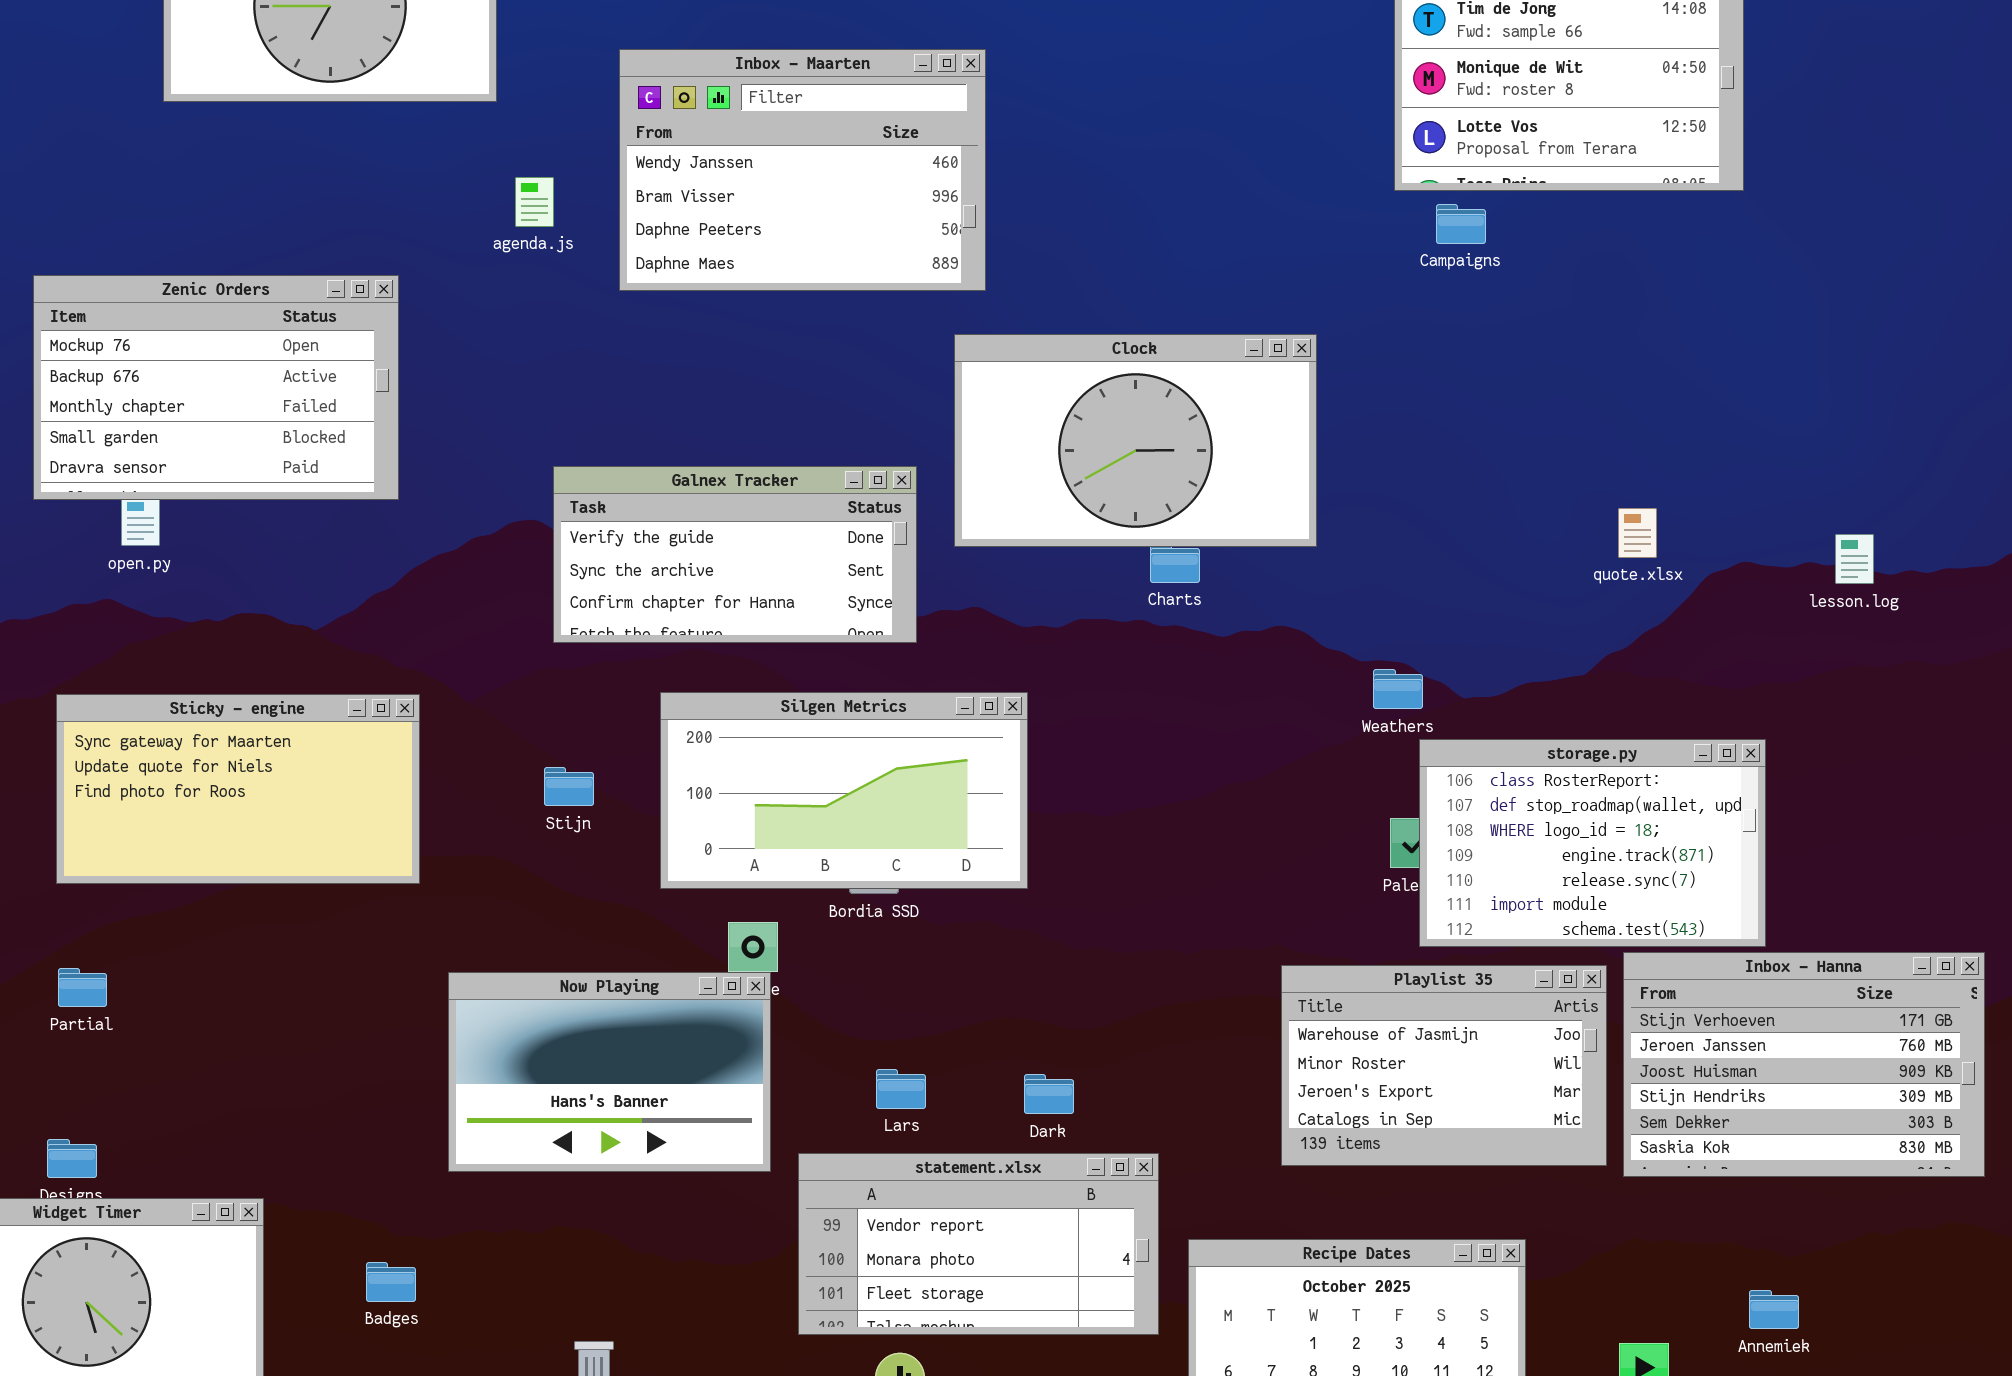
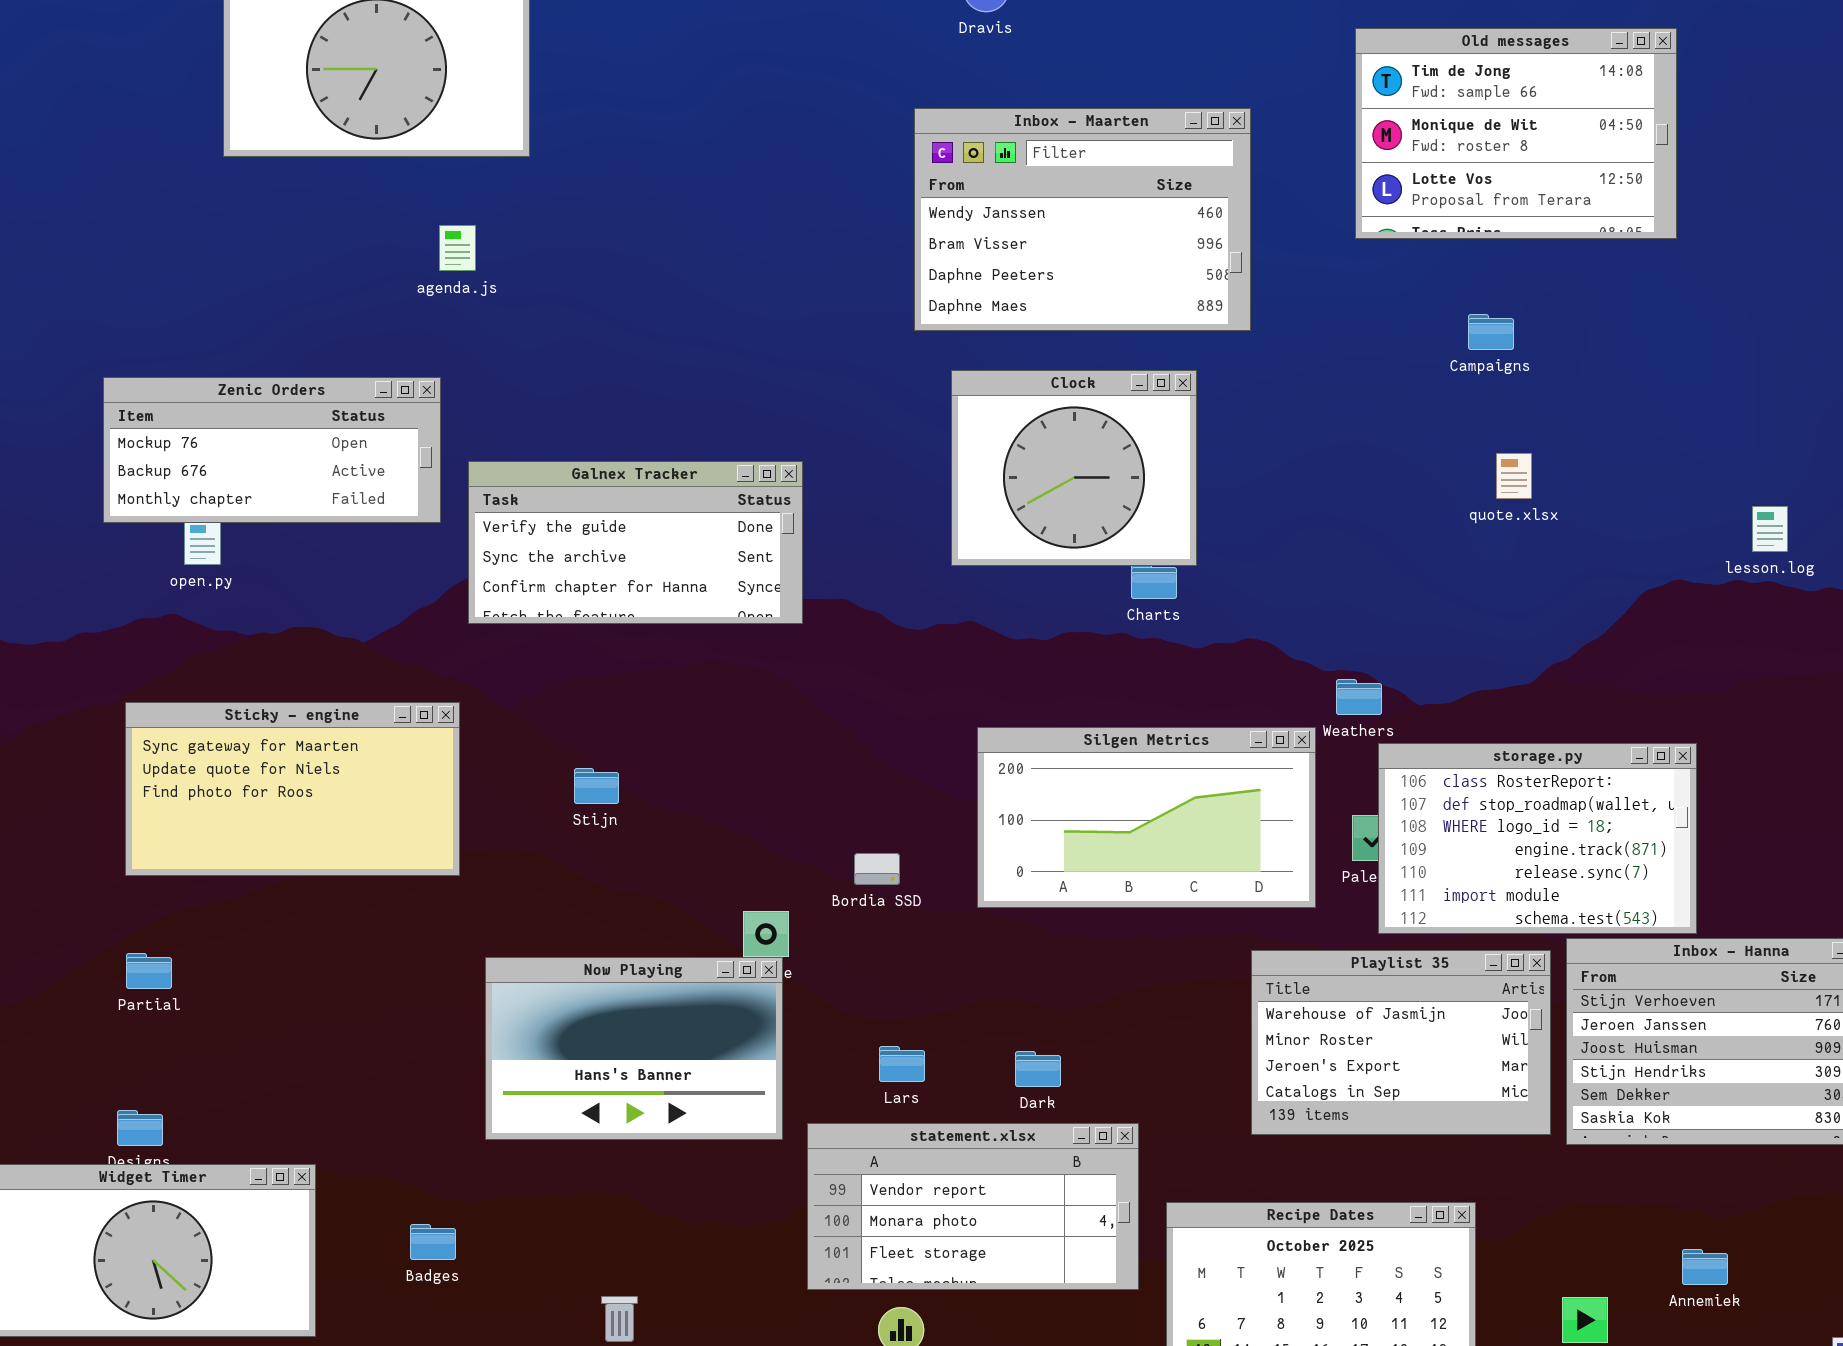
Inbox - Maarten: [619,49,986,291] -> [914,108,1251,331], moved
agenda.js: [515,177,554,227] -> [439,225,476,271], moved
Campaigns: [1436,204,1486,244] -> [1468,314,1514,350], moved
Zenic Orders: [33,275,399,500] -> [103,377,441,523], resized
Clock: [954,334,1317,547] -> [951,370,1197,566], resized
Galnex Tracker: [553,466,917,643] -> [468,461,803,624], moved
quote.xlsx: [1618,508,1657,558] -> [1496,453,1532,499], moved
lesson.log: [1835,534,1874,584] -> [1752,506,1788,552], moved
Silgen Metrics: [660,692,1028,889] -> [977,727,1316,908], moved

